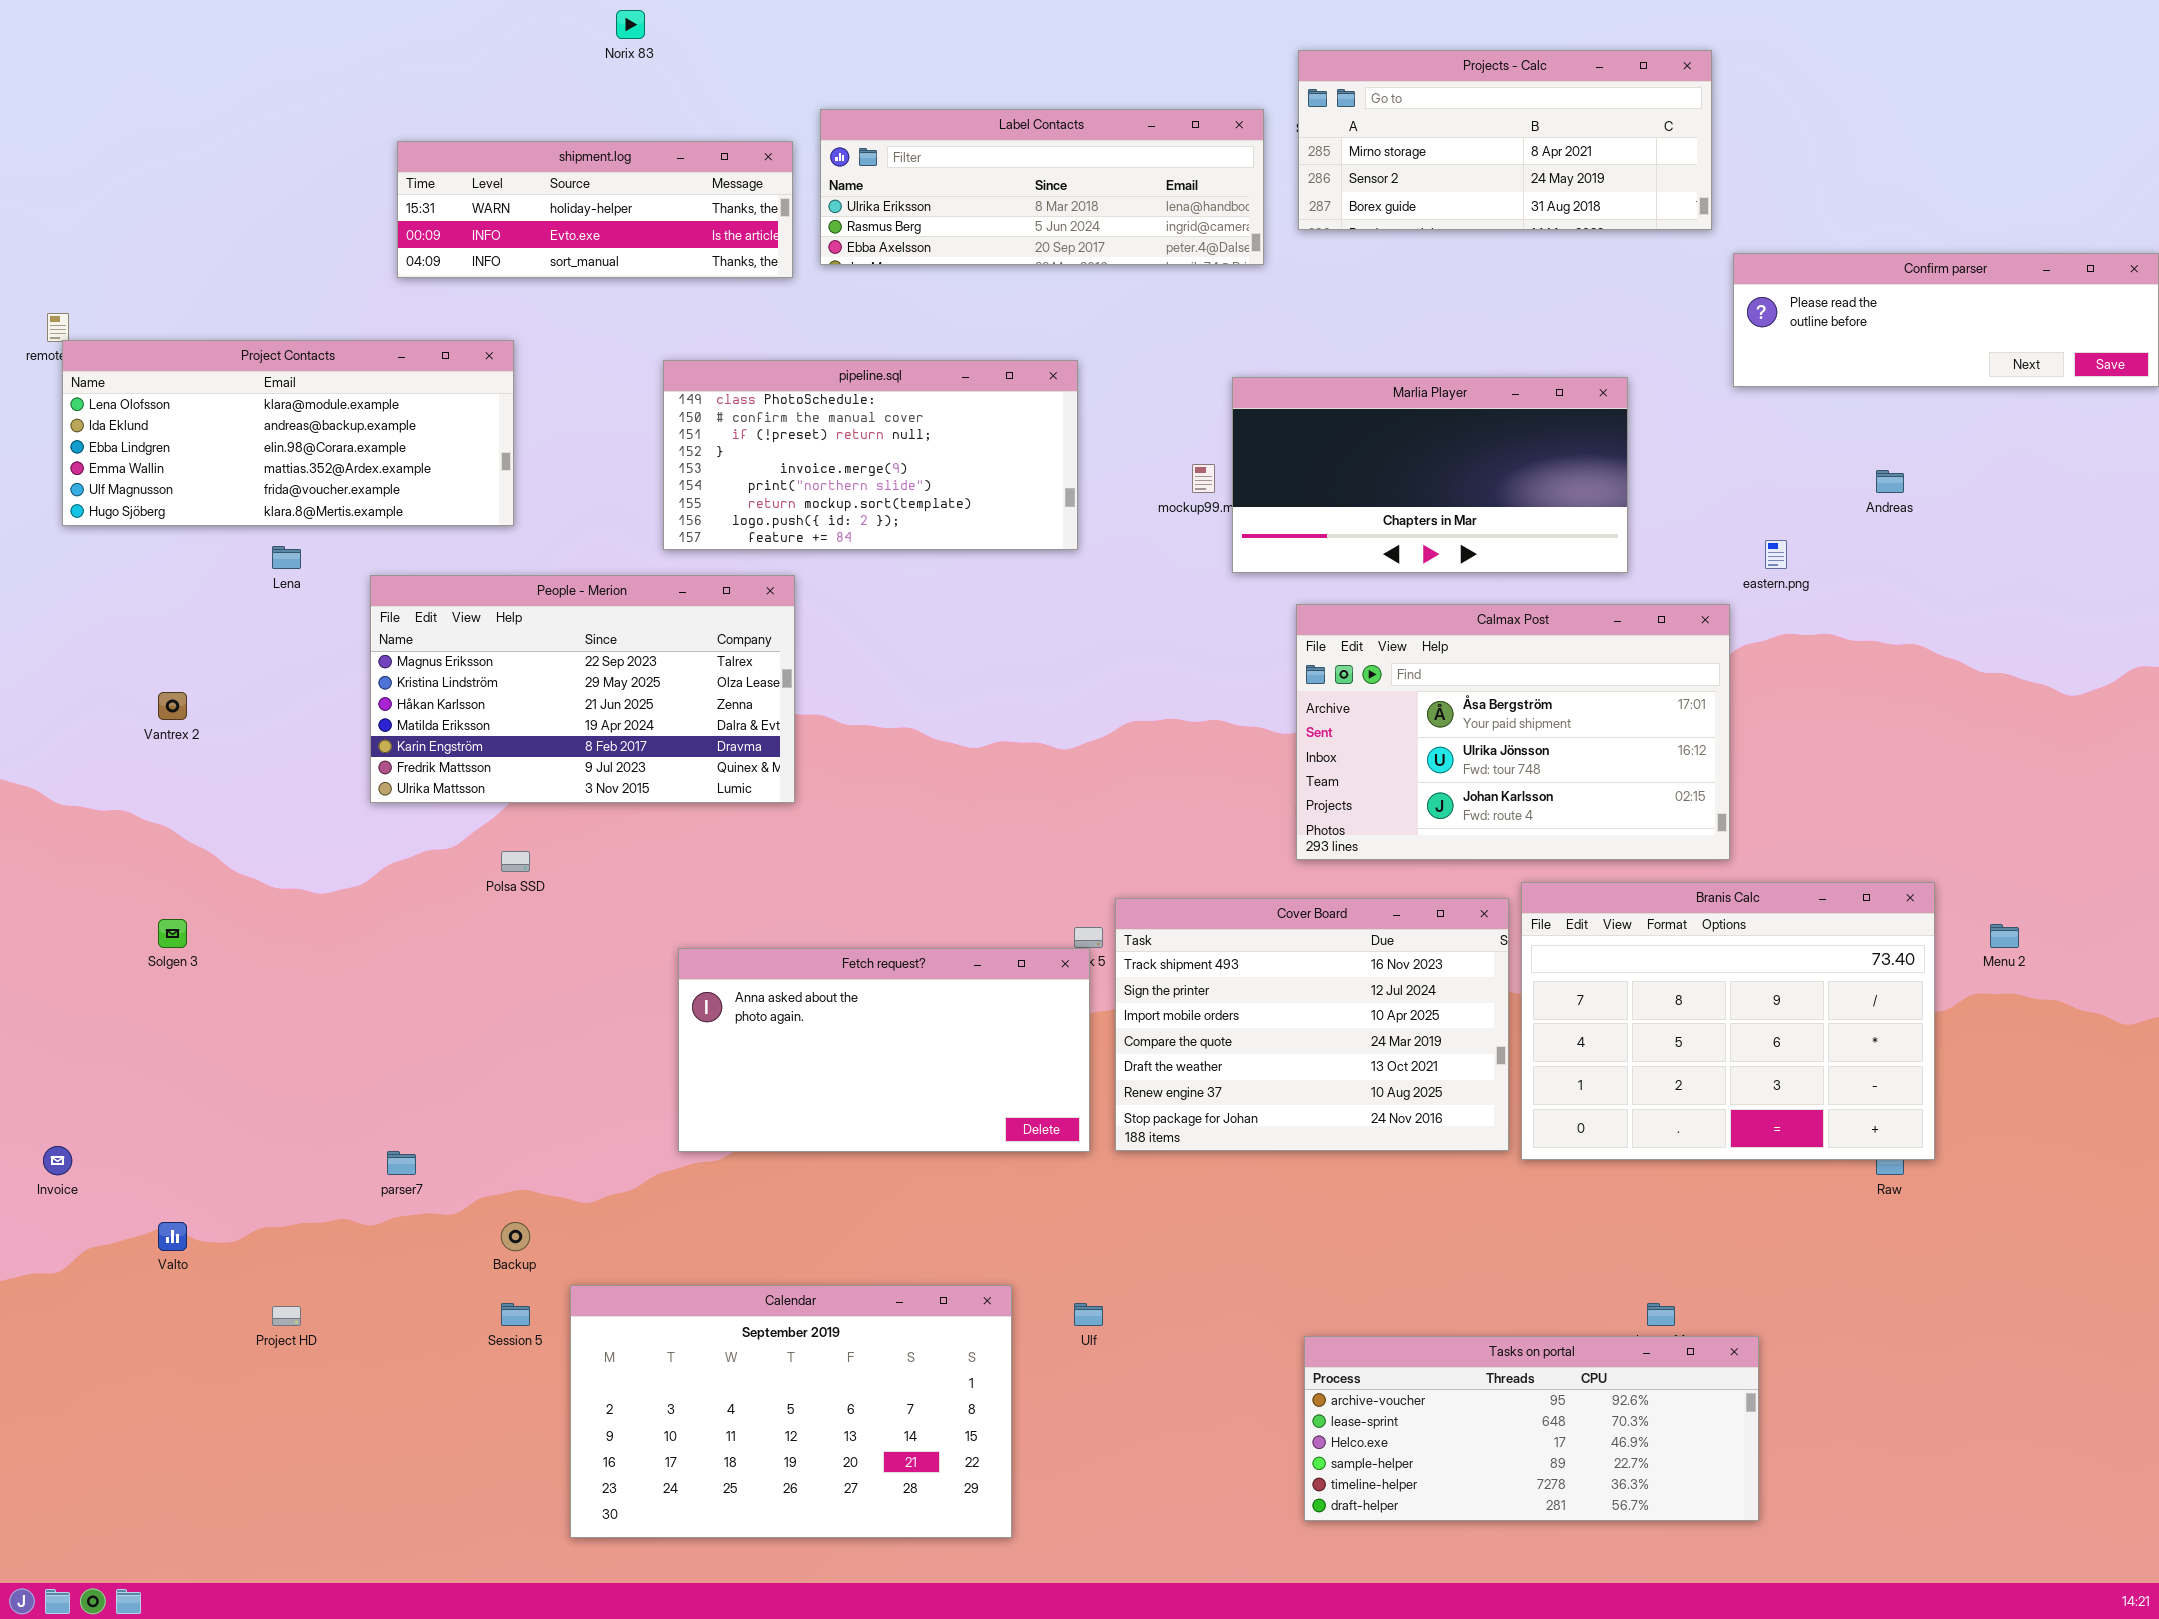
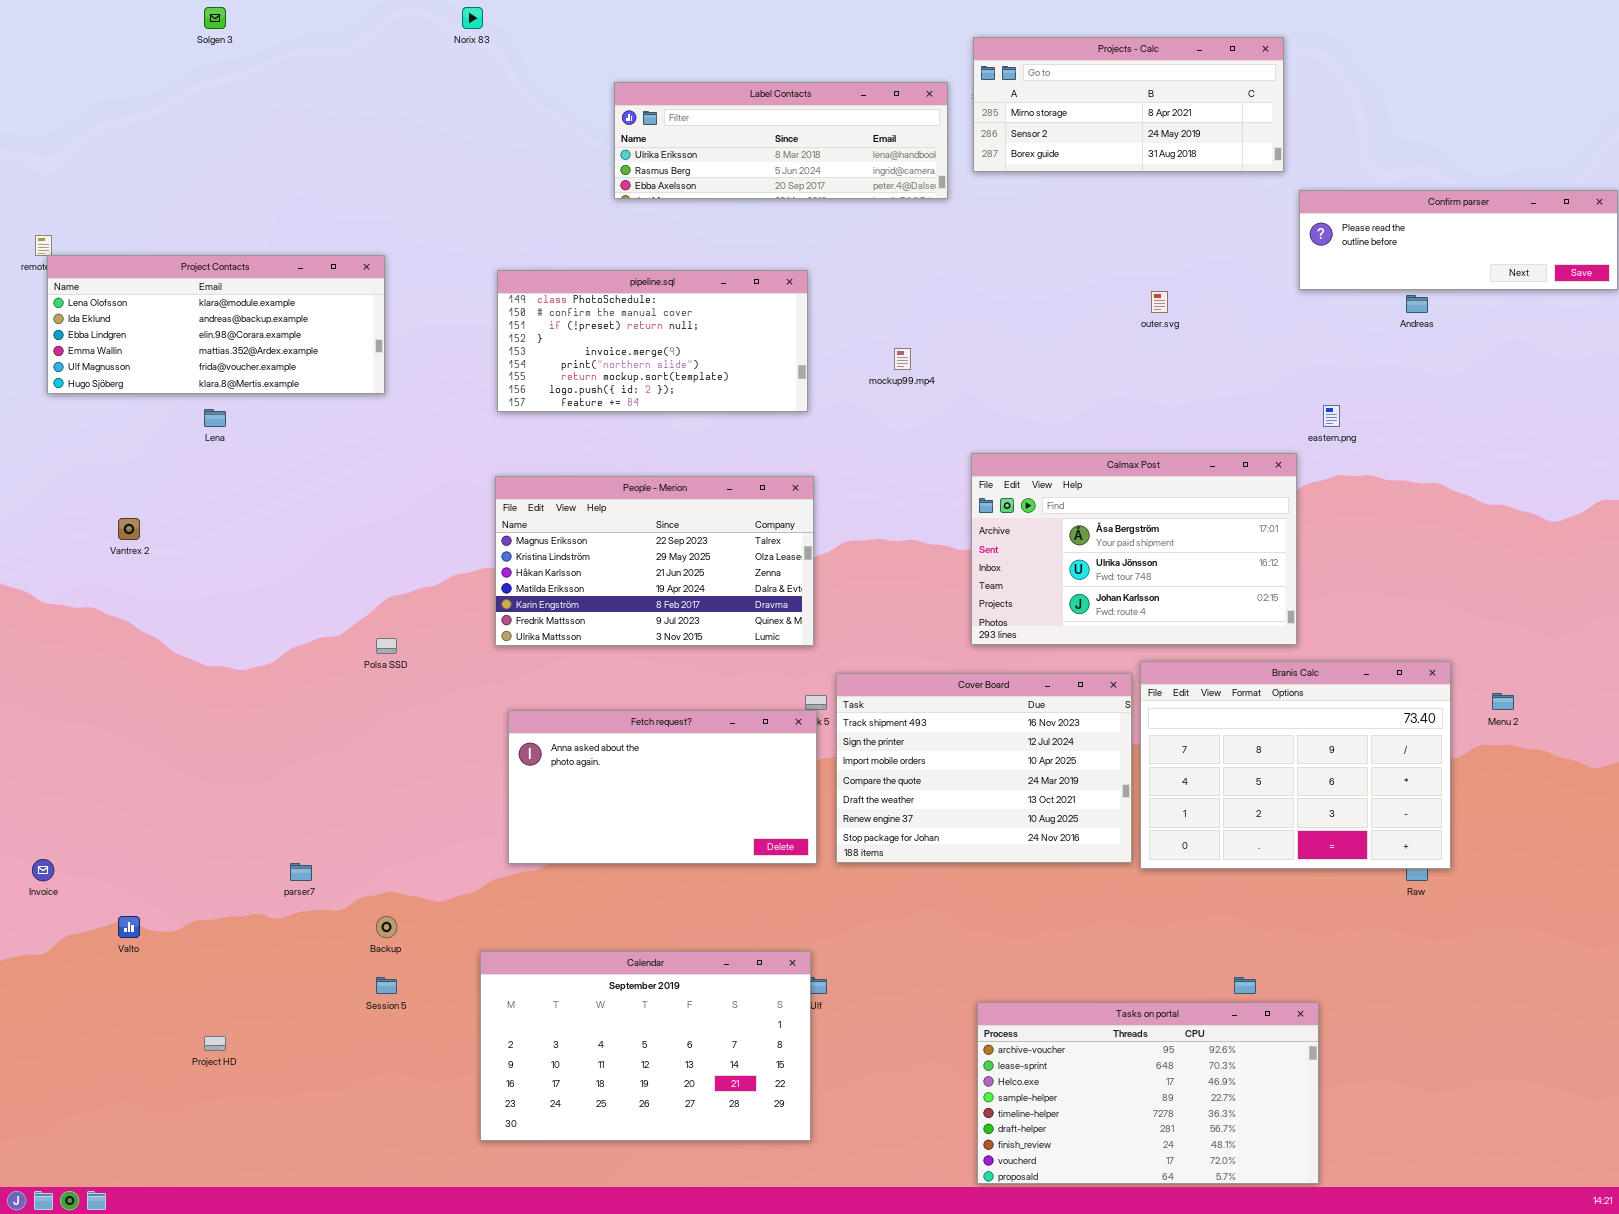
shipment.log: [397,141,793,278] -> none, closed
Marlia Player: [1232,377,1628,573] -> none, closed
Andreas: [1876,470,1904,493] -> [1406,295,1428,313], moved
People - Merion: [370,575,795,803] -> [495,476,814,646], moved
Solgen 3: [158,919,187,948] -> [204,7,226,29], moved
Calendar: [570,1285,1012,1538] -> [480,951,811,1141], moved
Project HD: [272,1306,301,1326] -> [204,1036,226,1051], moved
Tasks on portal: [1304,1336,1759,1521] -> [977,1002,1319,1184], resized

